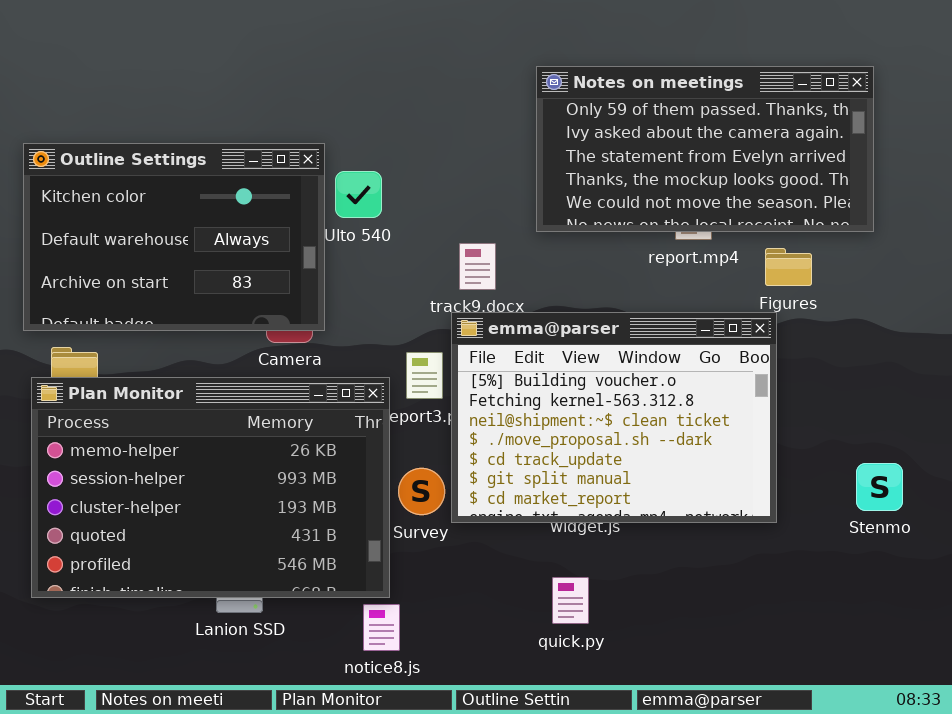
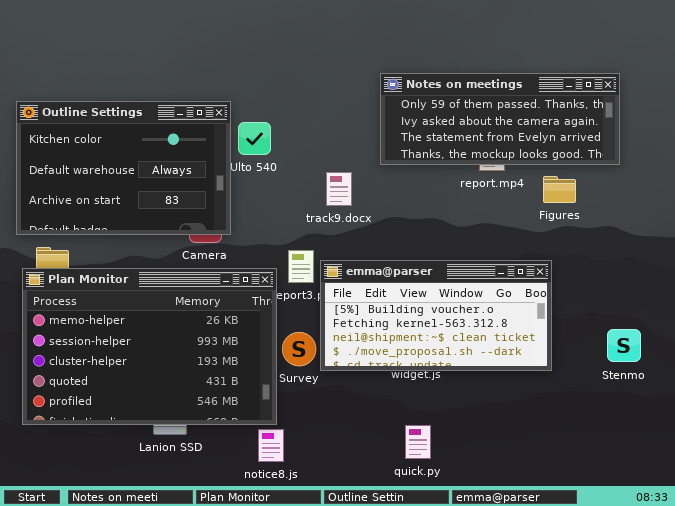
Notes on meetings: [536,66,874,232] -> [380,73,620,165], resized
emma@parser: [451,312,777,523] -> [320,260,552,371], resized
quick.py: [552,577,589,624] -> [405,425,431,459], moved

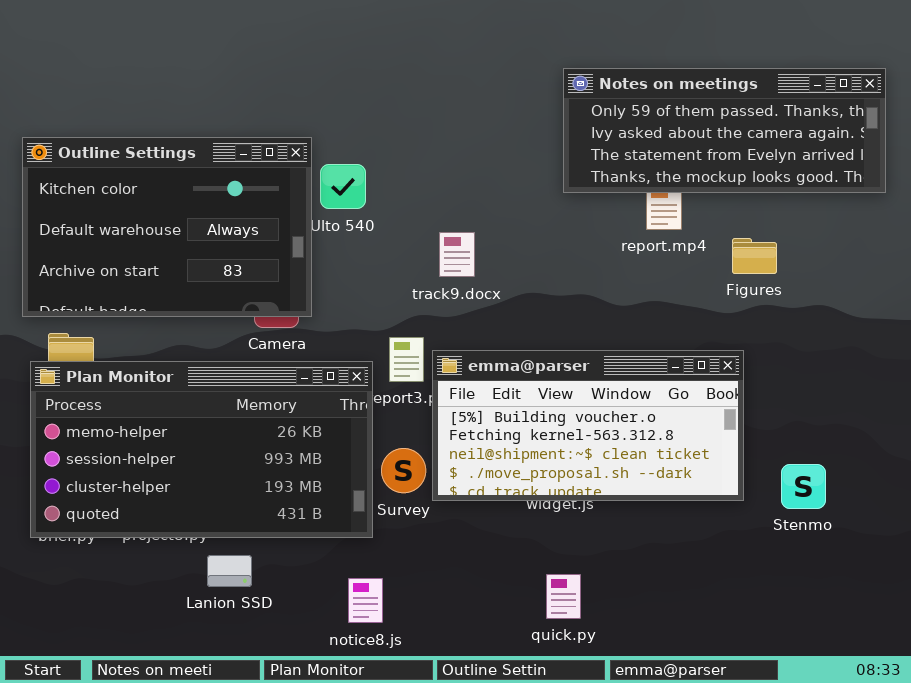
Notes on meetings: [380,73,620,165] -> [563,68,886,193], moved
Plan Monitor: [22,268,277,425] -> [30,361,373,538], resized
Stenmo: [607,329,641,362] -> [781,464,826,509], moved

